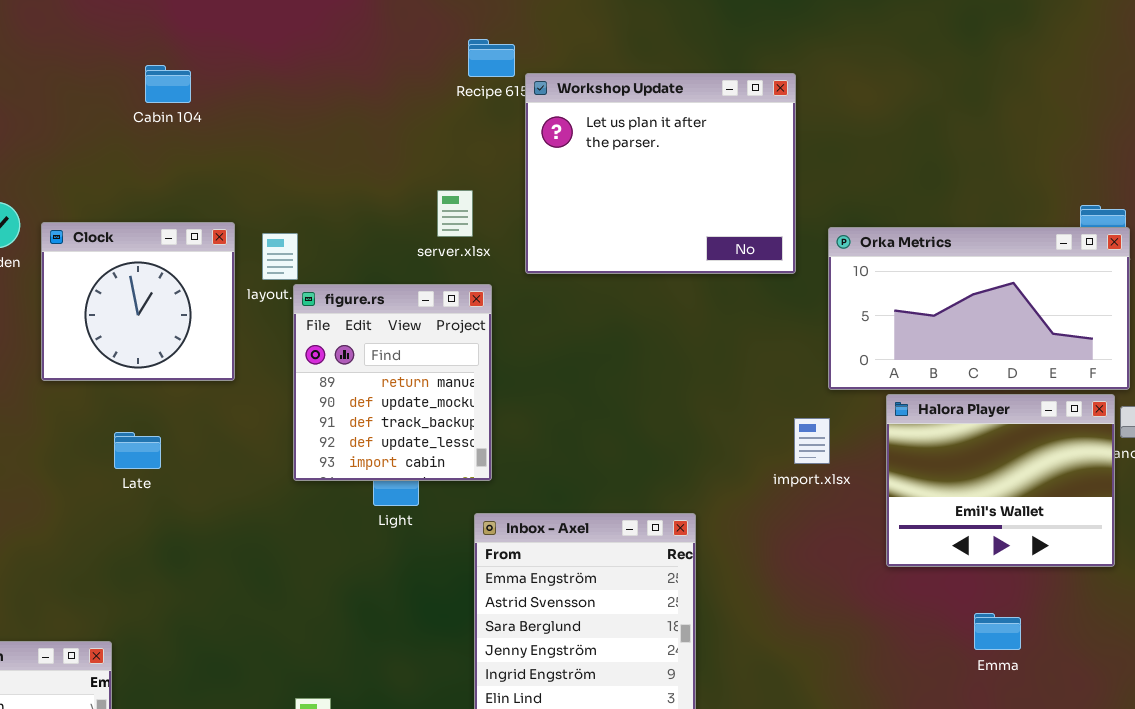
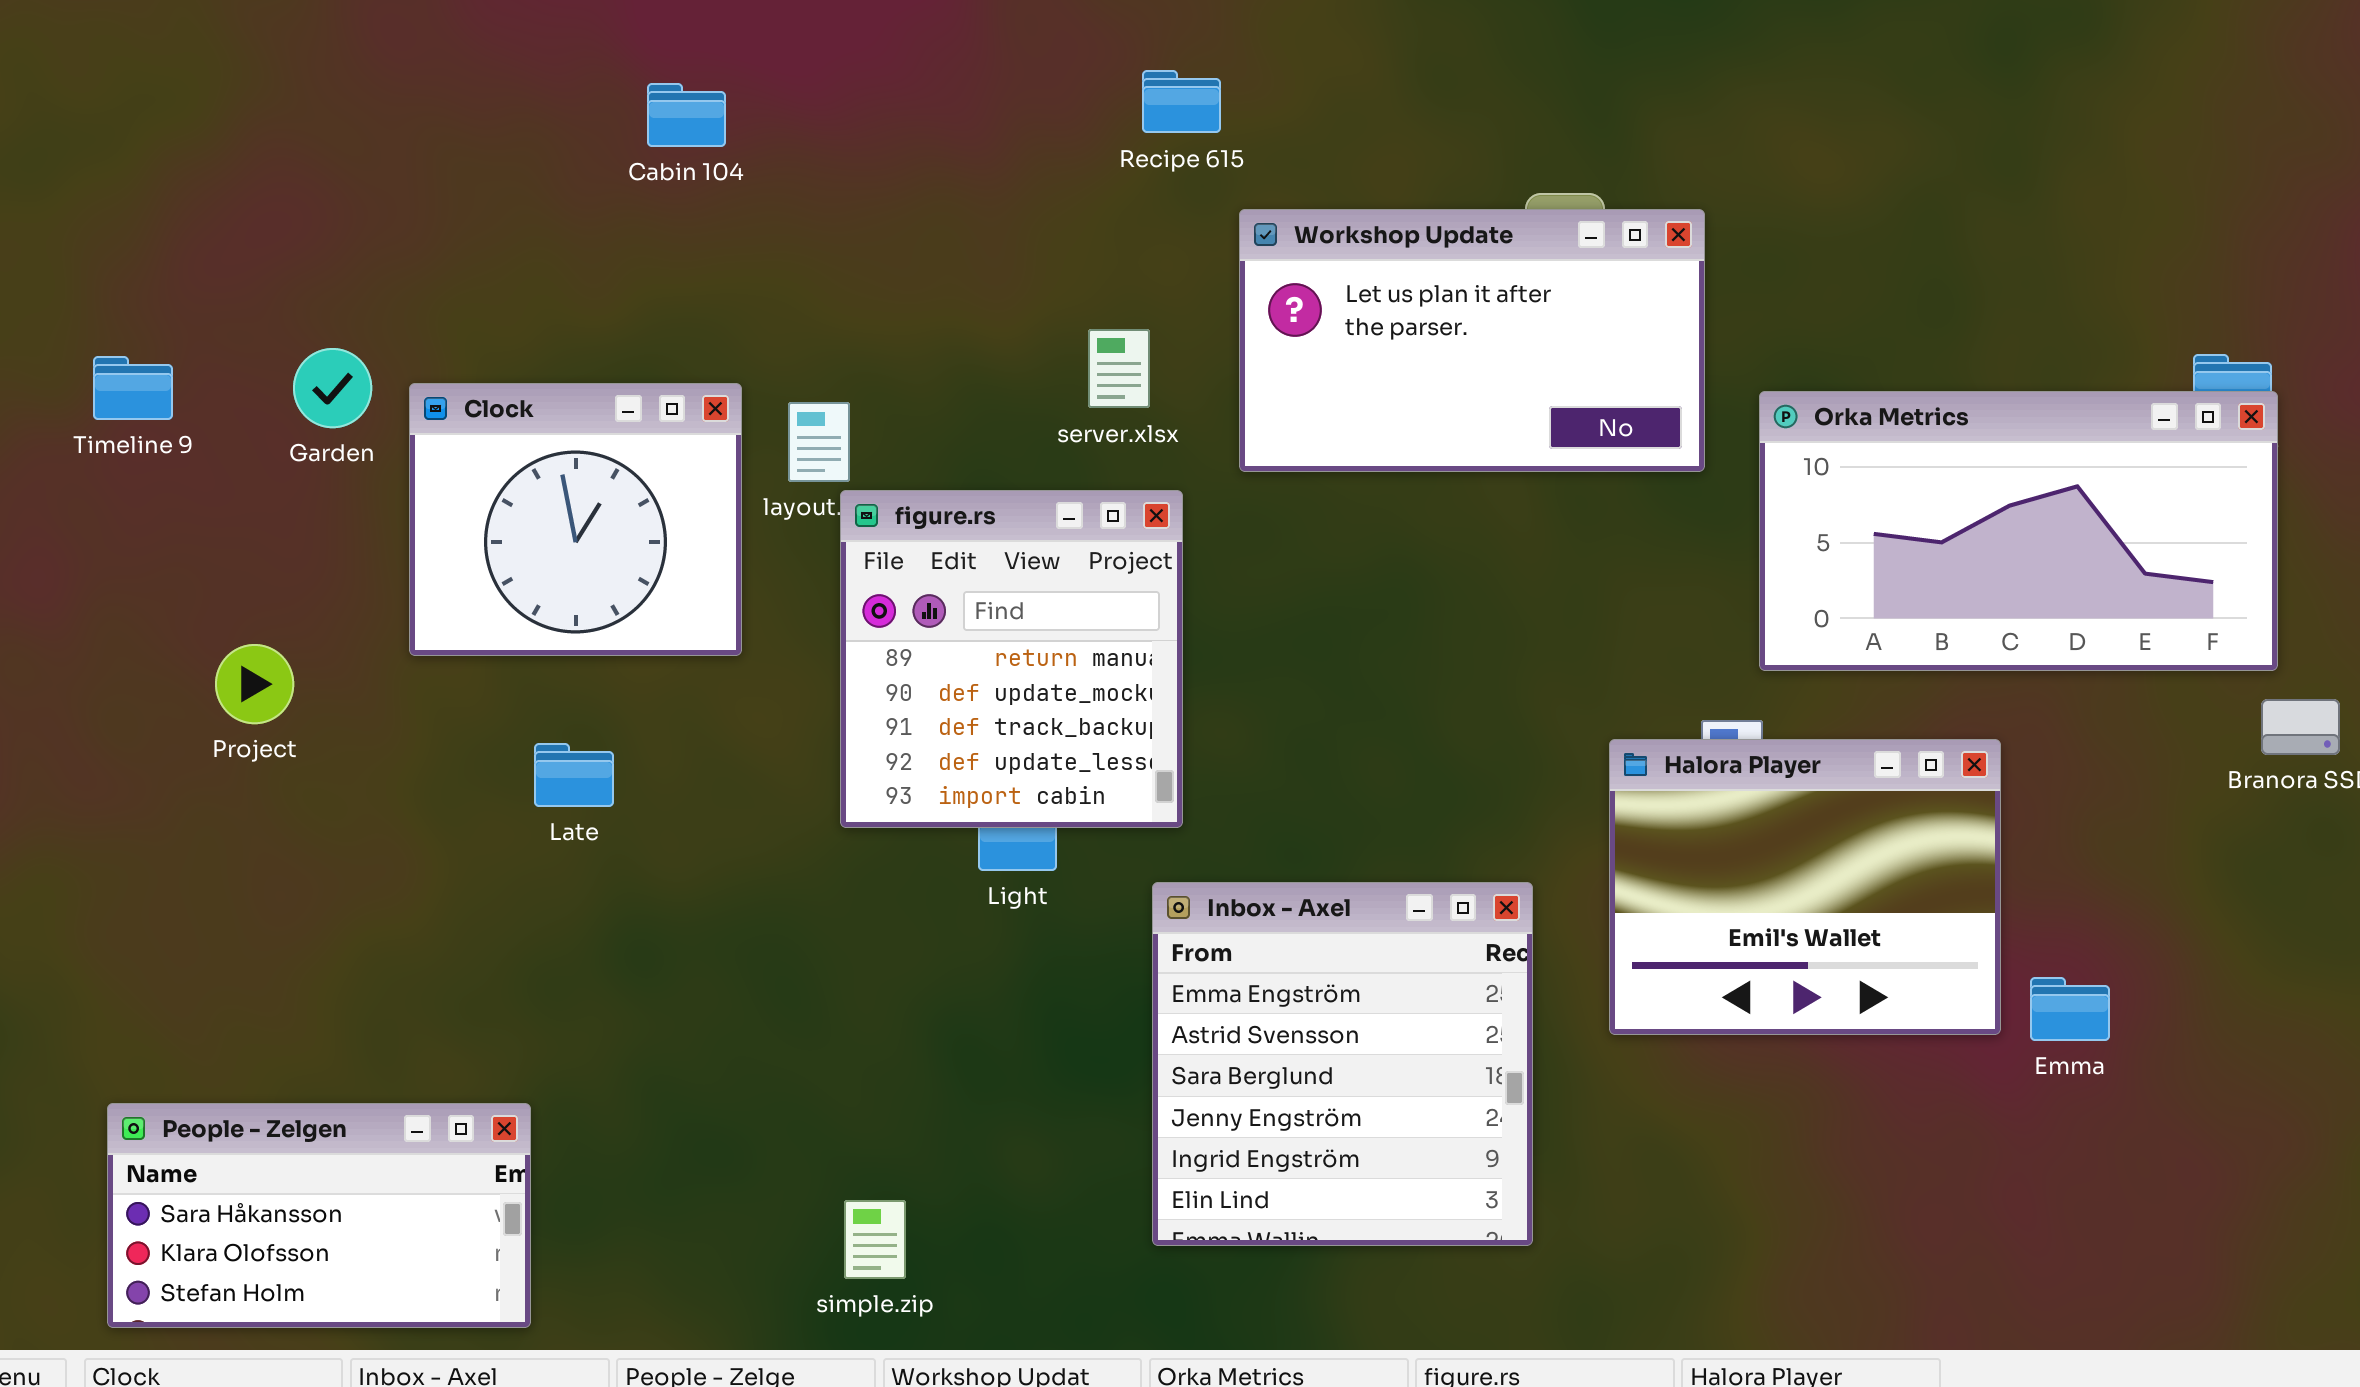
Cabin 104: [145,65,191,103] -> [647,83,726,147], moved
Workshop Update: [525,73,796,274] -> [1239,209,1705,472], resized
Halora Player: [886,394,1115,567] -> [1609,739,2001,1035], moved
Emma: [974,613,1021,650] -> [2030,977,2110,1041], moved

